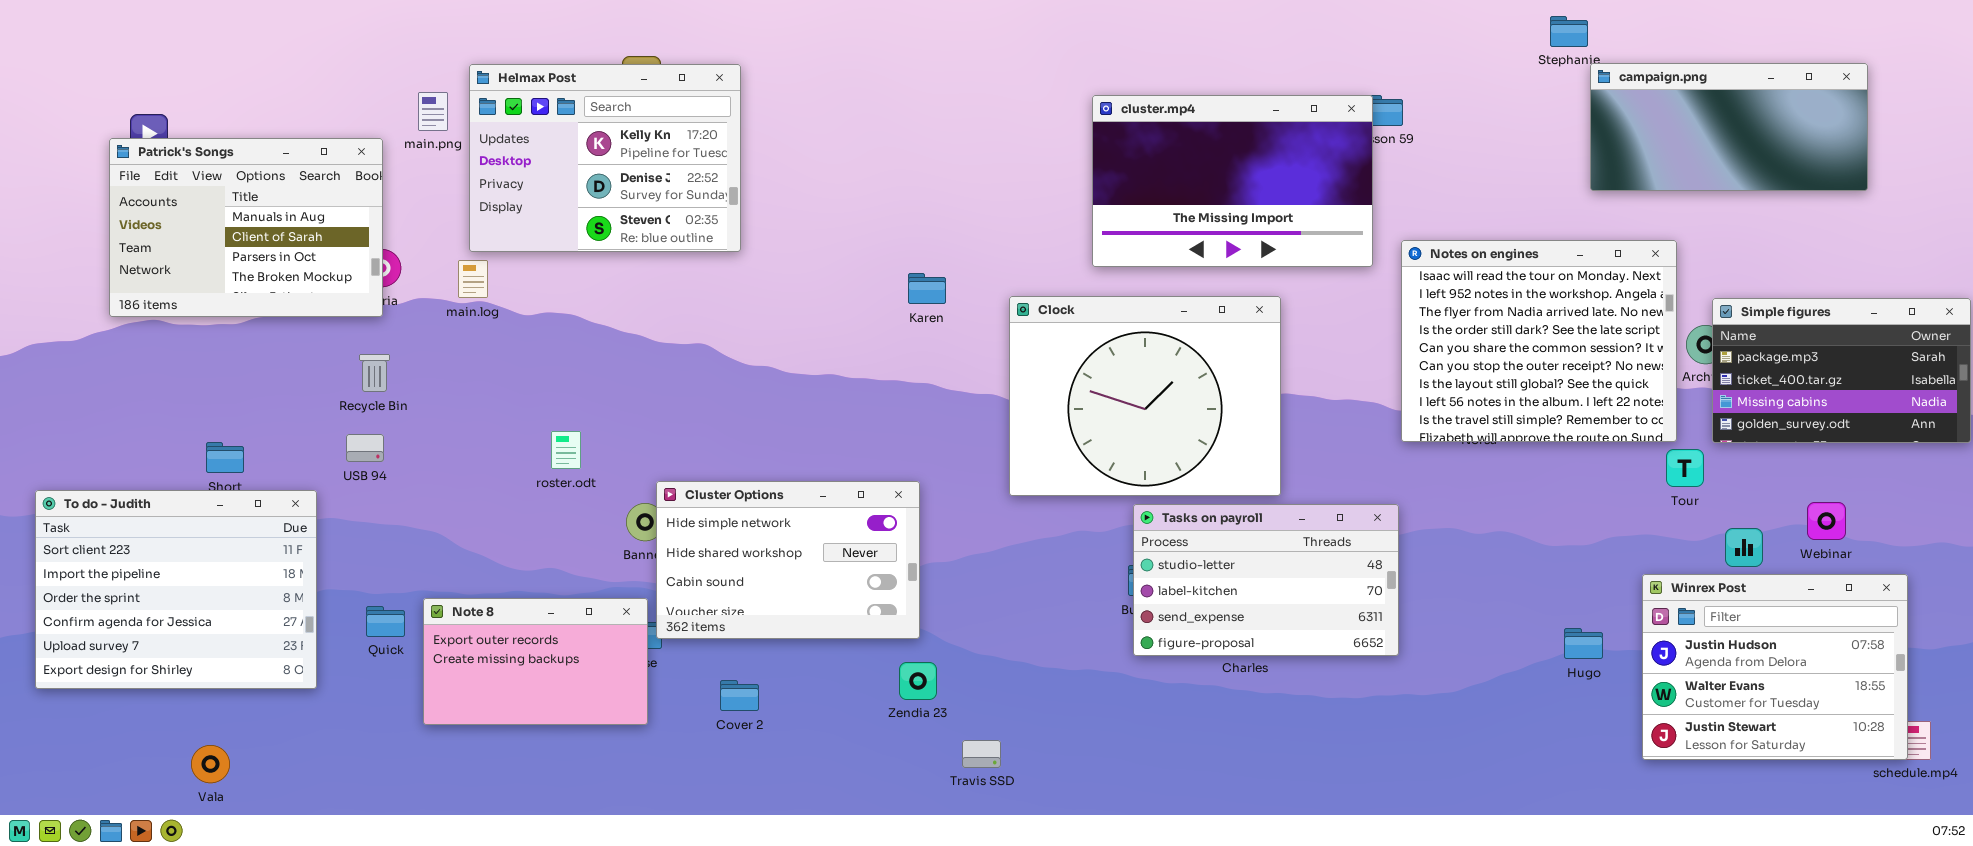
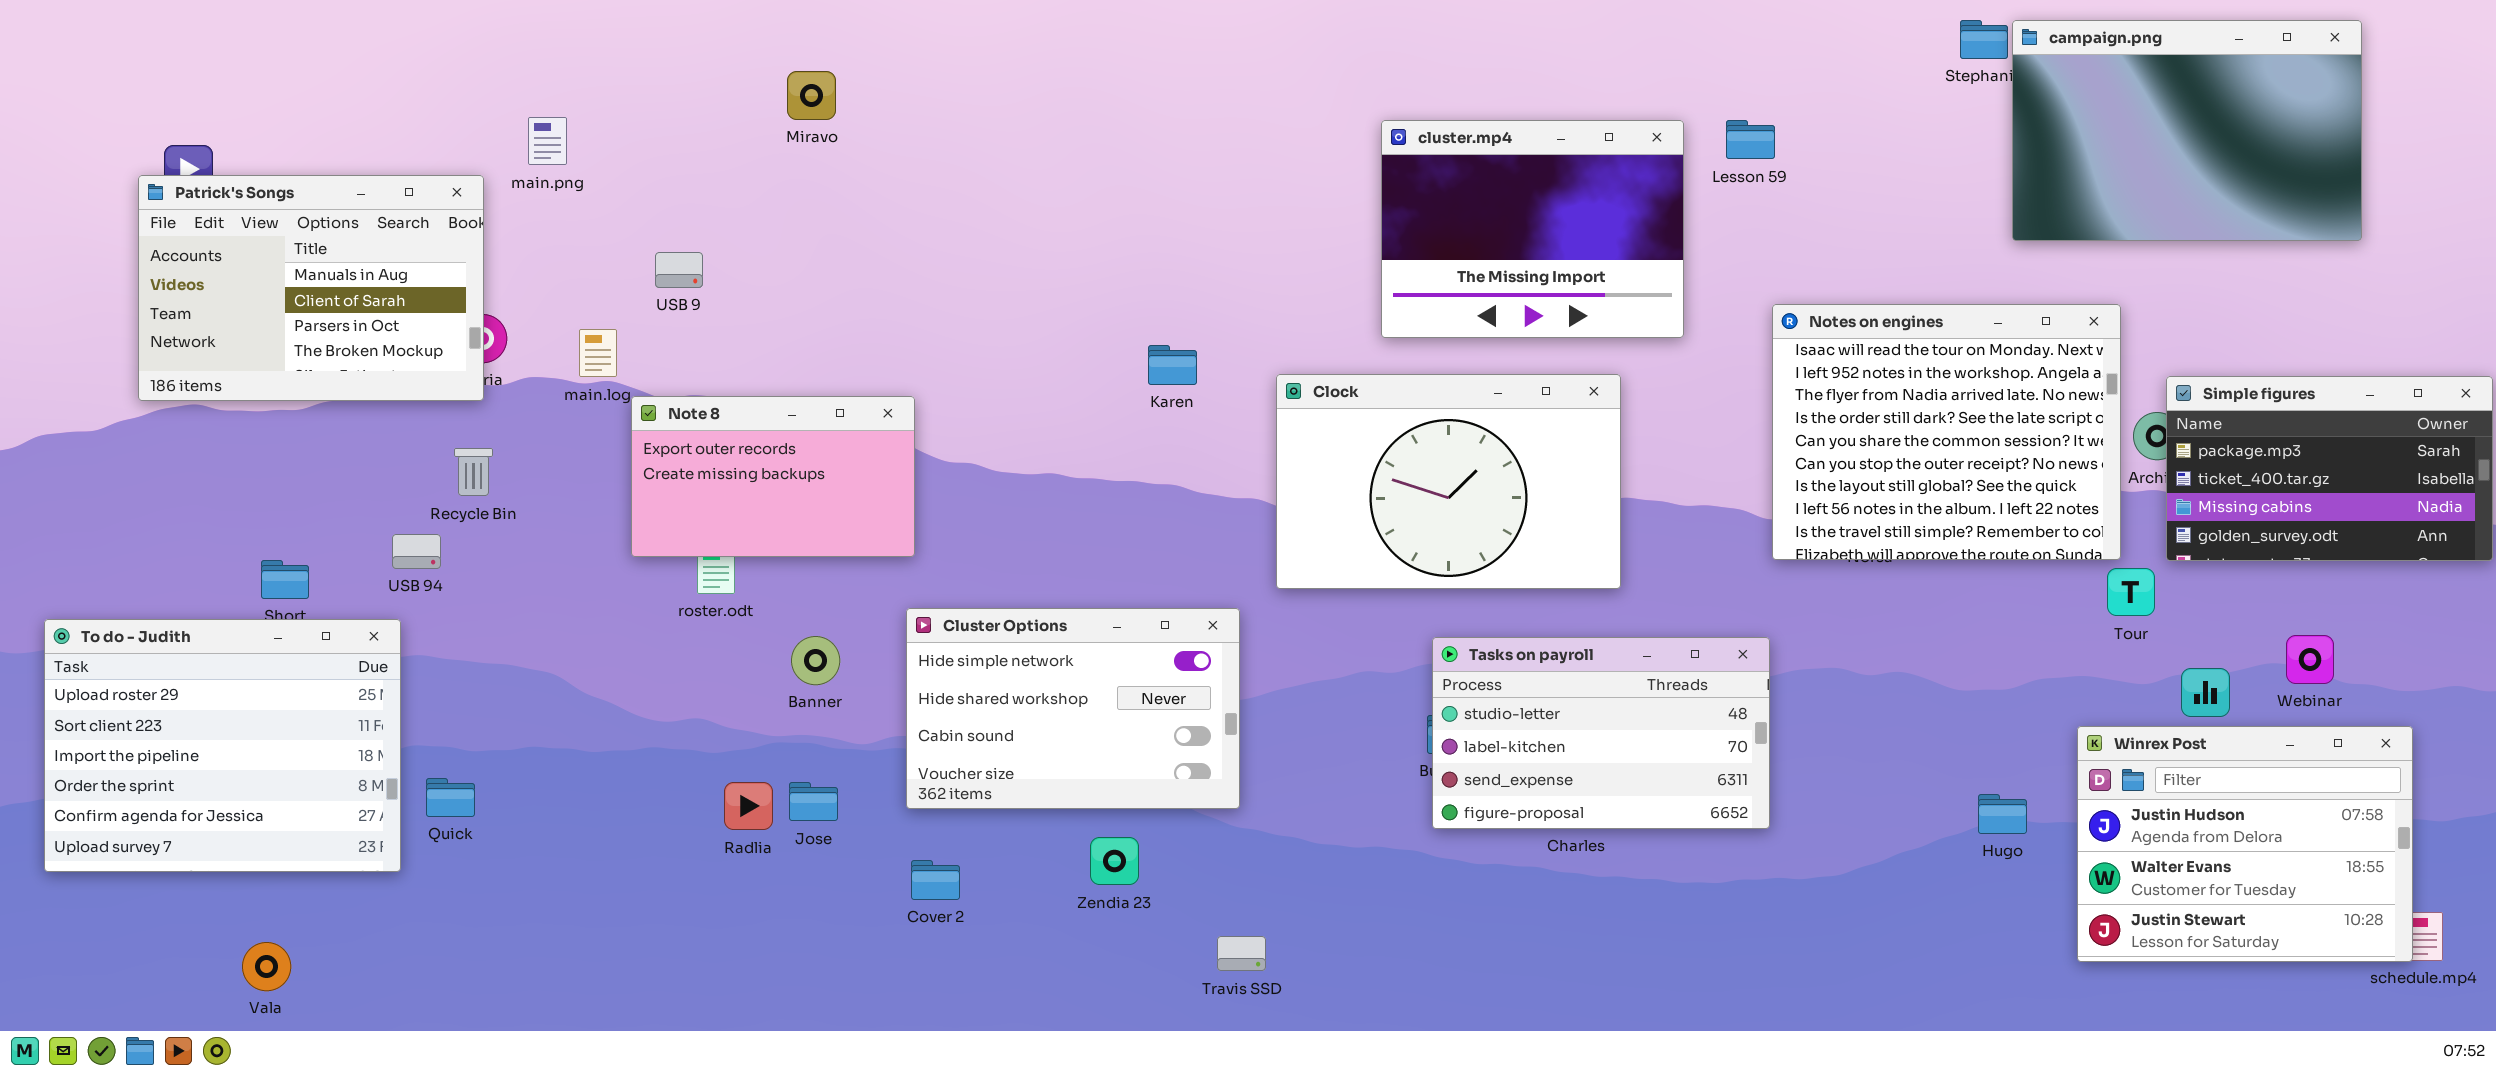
campaign.png: [1590,63,1868,191] -> [2012,20,2362,241], resized
Helmax Post: [469,64,741,252] -> none, closed
cluster.mp4: [1092,95,1373,267] -> [1381,120,1684,338], resized
Clock: [1009,296,1281,496] -> [1276,374,1621,589], resized
USB 94: [346,434,384,462] -> [392,534,441,569], moved
Cluster Options: [656,481,920,639] -> [906,608,1240,809], moved
To do - Judith: [35,490,317,689] -> [44,619,401,872], scrolled up 1 row
Note 8: [423,598,648,725] -> [631,396,915,557], moved
Quick: [366,606,405,637] -> [426,778,475,817], moved
Zendia 23: [899,662,937,700] -> [1090,837,1139,885], moved

